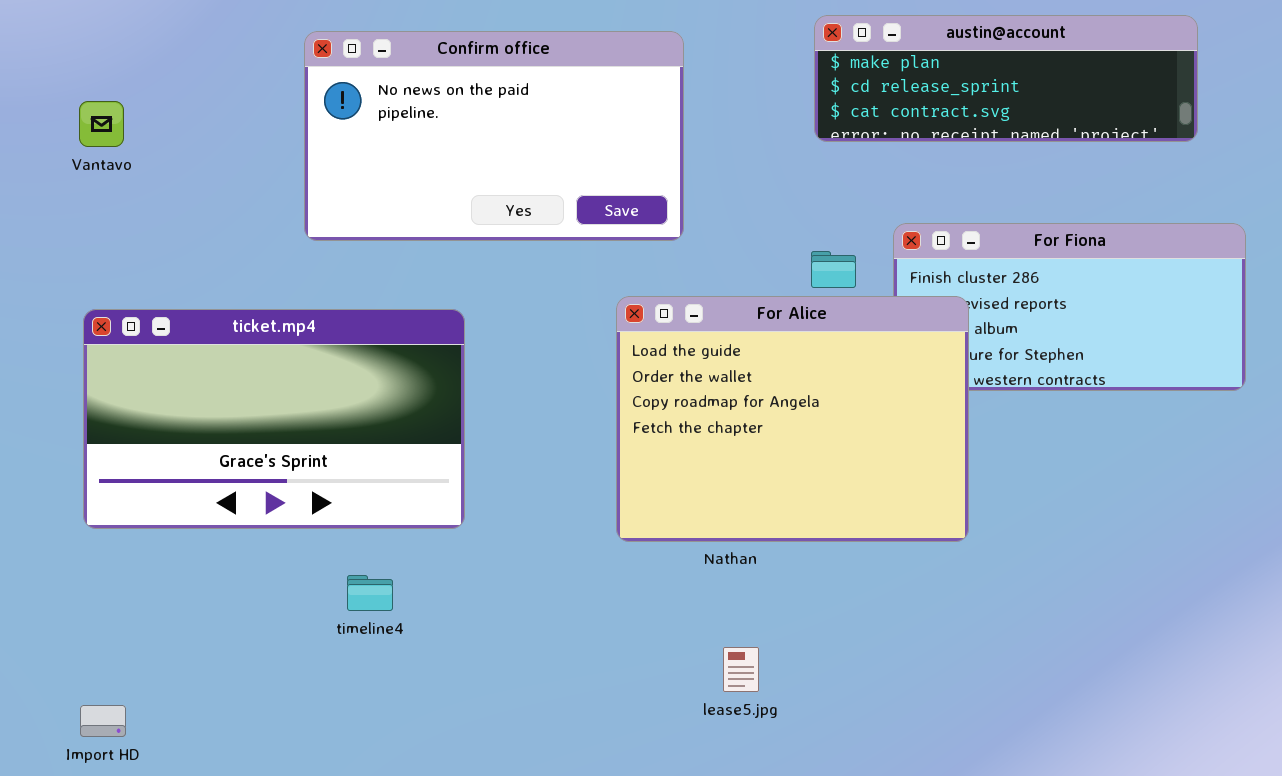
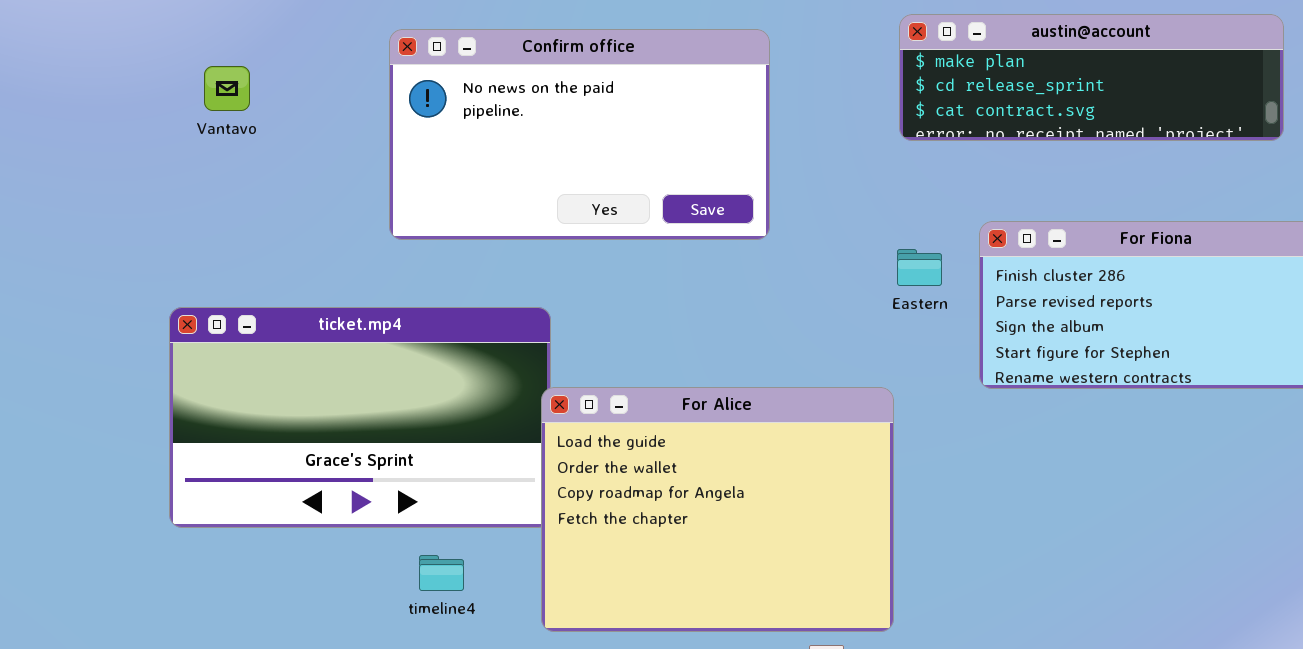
Vantavo: [79,101,124,147] -> [204,66,250,111], moved
For Alice: [616,296,969,542] -> [541,387,894,632], moved
timeline4: [347,575,393,611] -> [419,555,464,591], moved

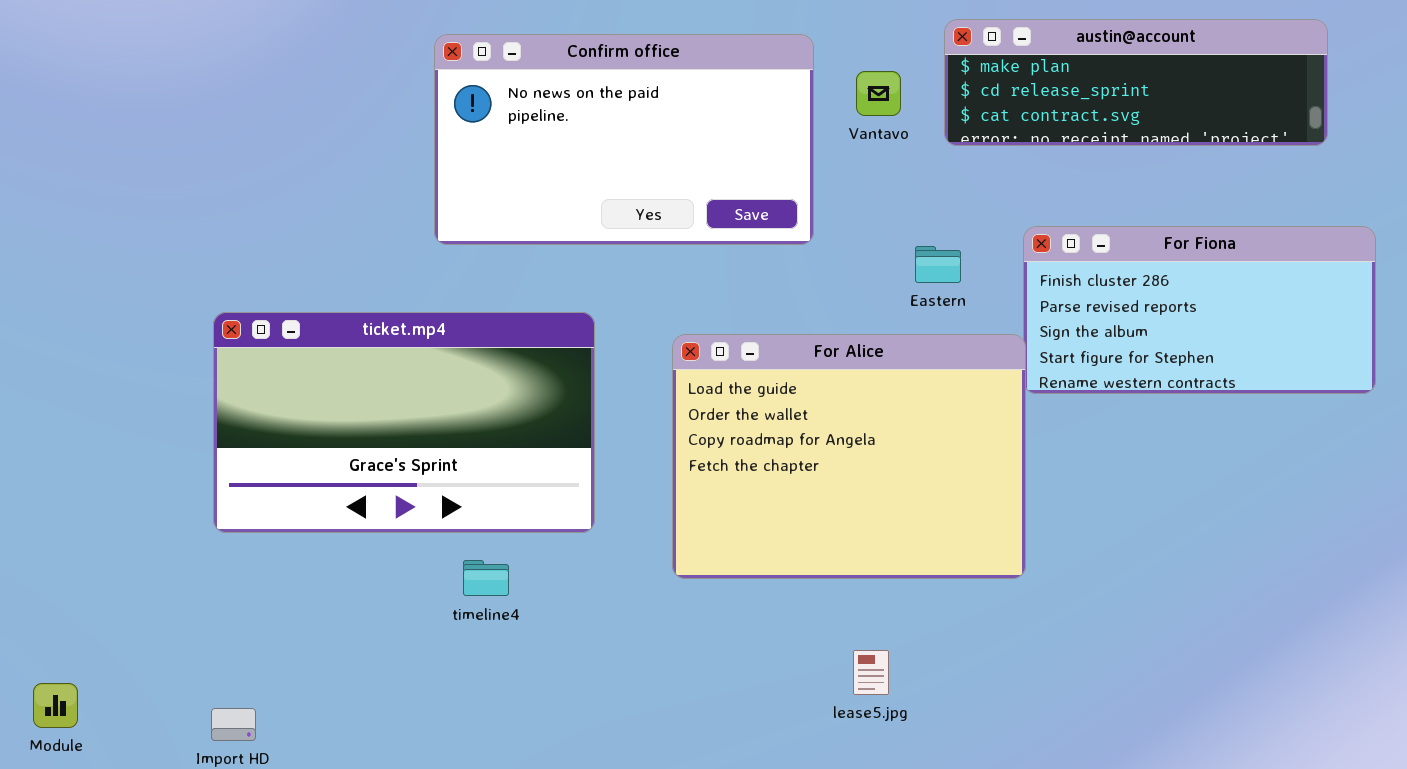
Vantavo: [204,66,250,111] -> [856,71,901,116], moved
Eastern: [897,249,942,286] -> [915,246,961,283], moved
For Alice: [541,387,894,632] -> [672,334,1026,579], moved

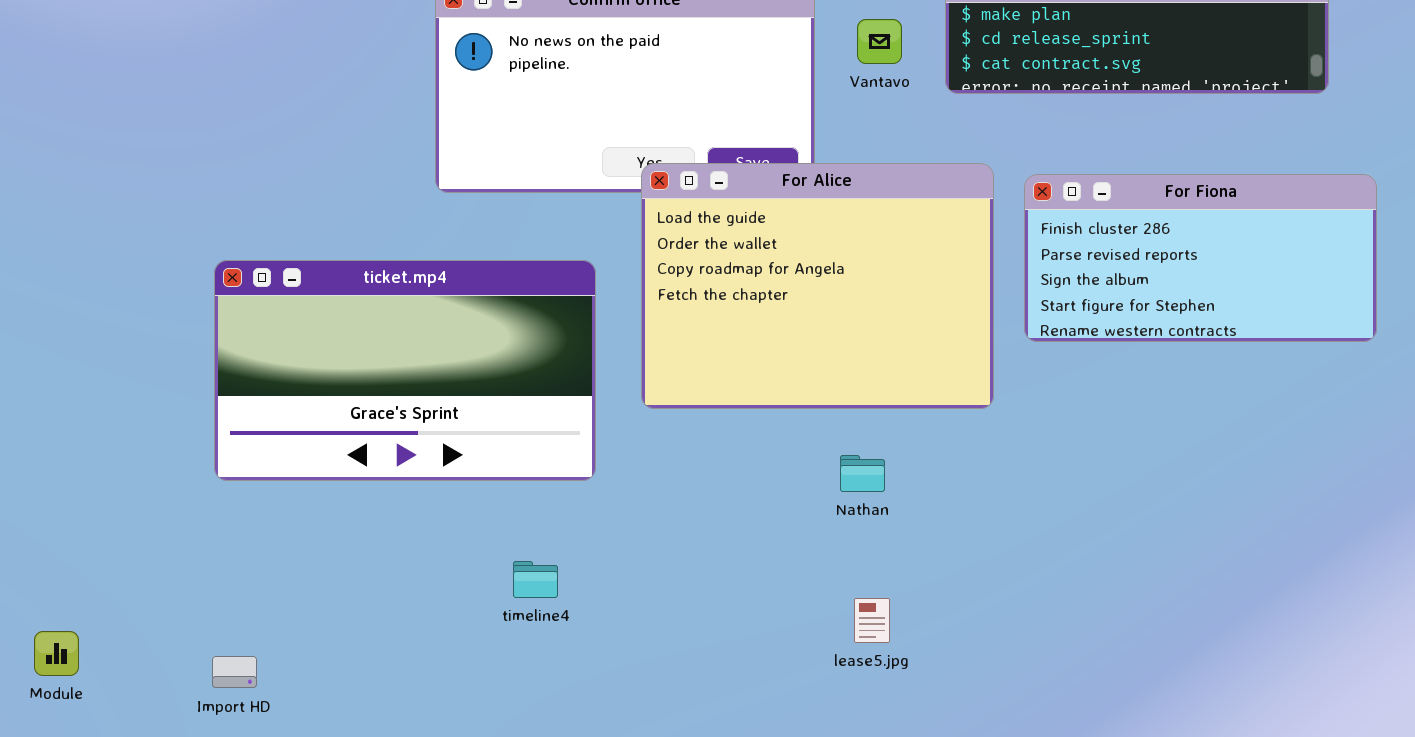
For Alice: [672,334,1026,579] -> [641,163,994,409], moved
timeline4: [463,560,509,596] -> [513,561,558,598], moved

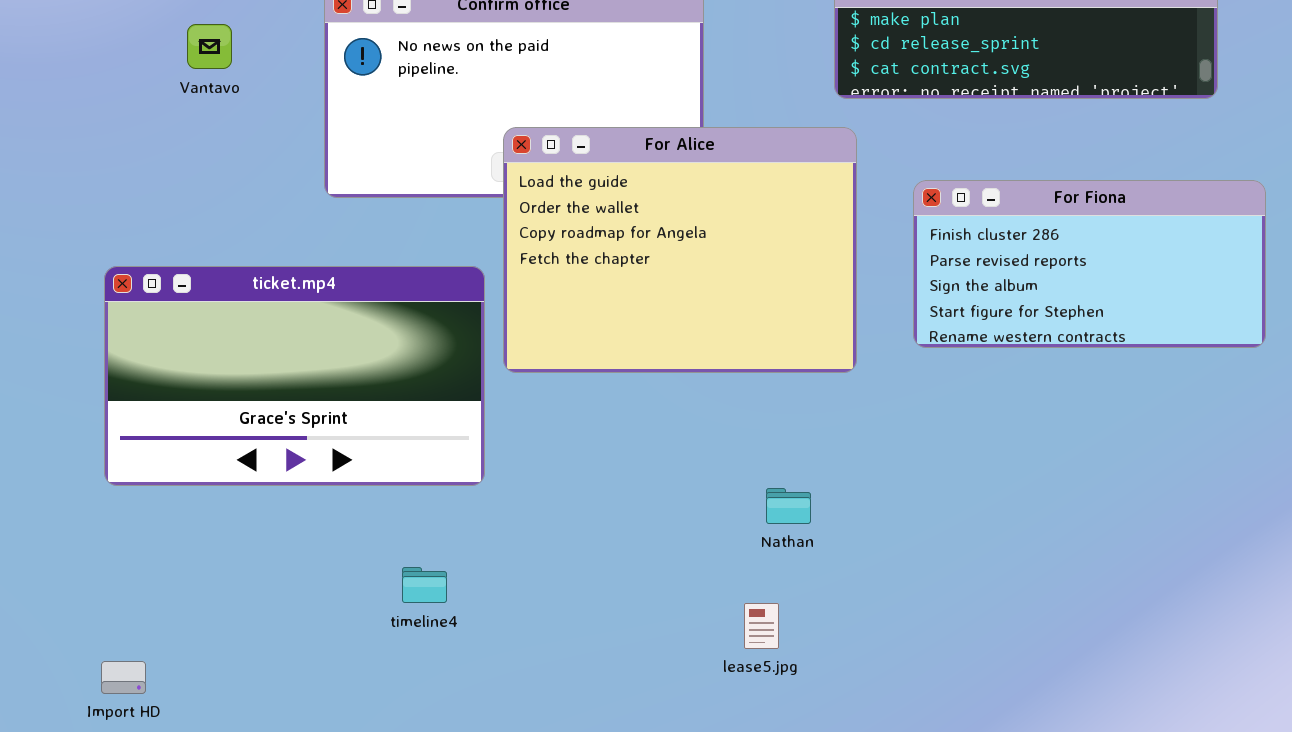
Vantavo: [857,19,902,64] -> [187,24,232,69], moved
For Alice: [641,163,994,409] -> [503,127,857,373], moved
Nathan: [840,455,885,492] -> [766,488,811,524], moved

